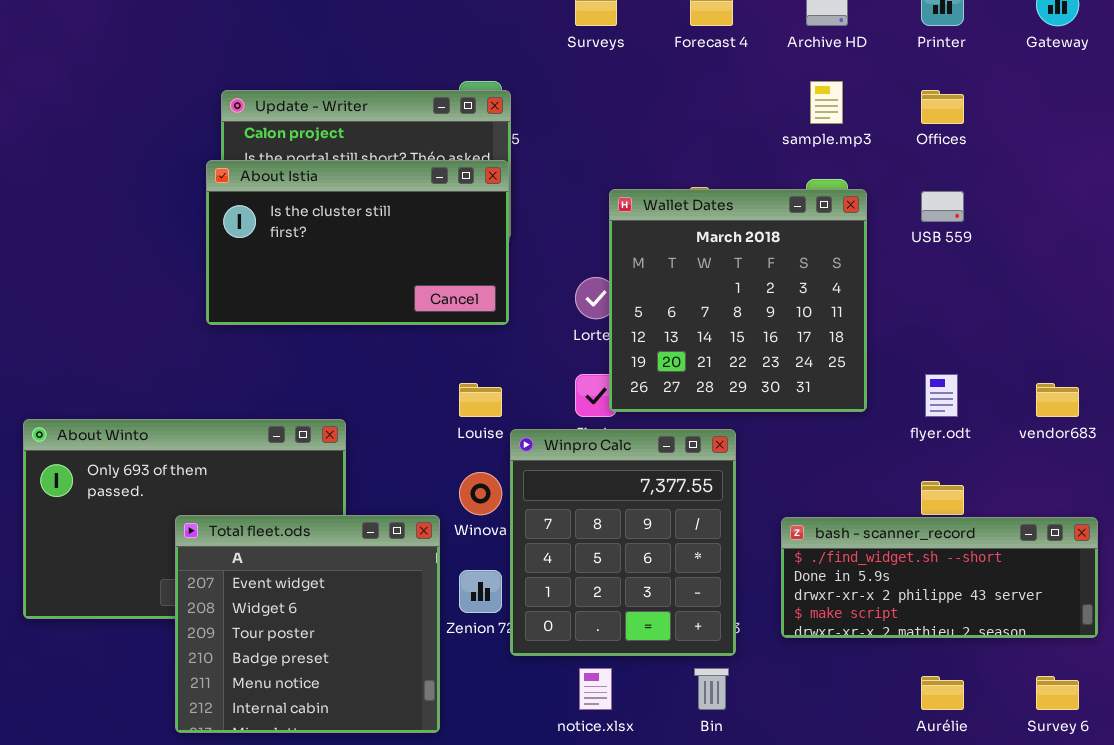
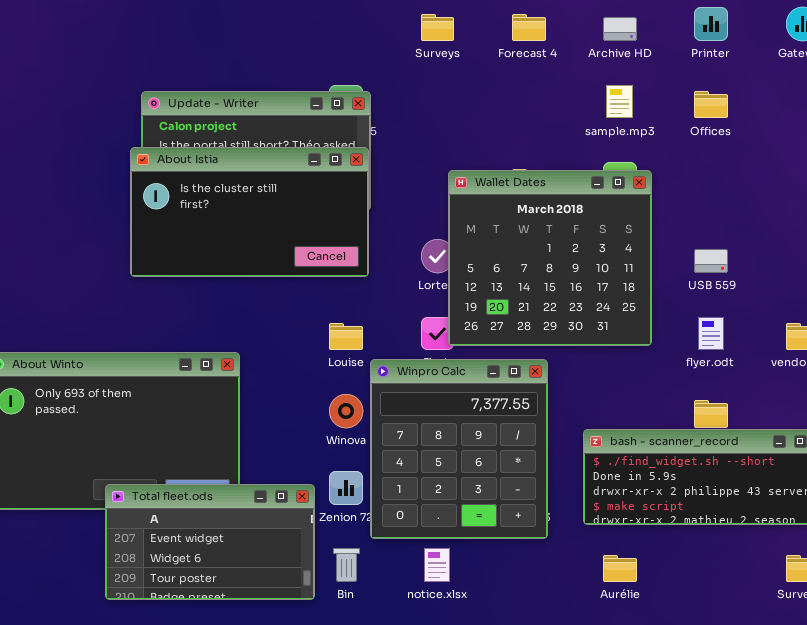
USB 559: [921,191,964,222] -> [694,249,728,273], moved
Total fleet.ods: [175,515,440,733] -> [105,484,315,600], resized
Bin: [694,668,729,710] -> [333,548,360,582], moved
Aurélie: [921,676,964,710] -> [603,555,637,582], moved

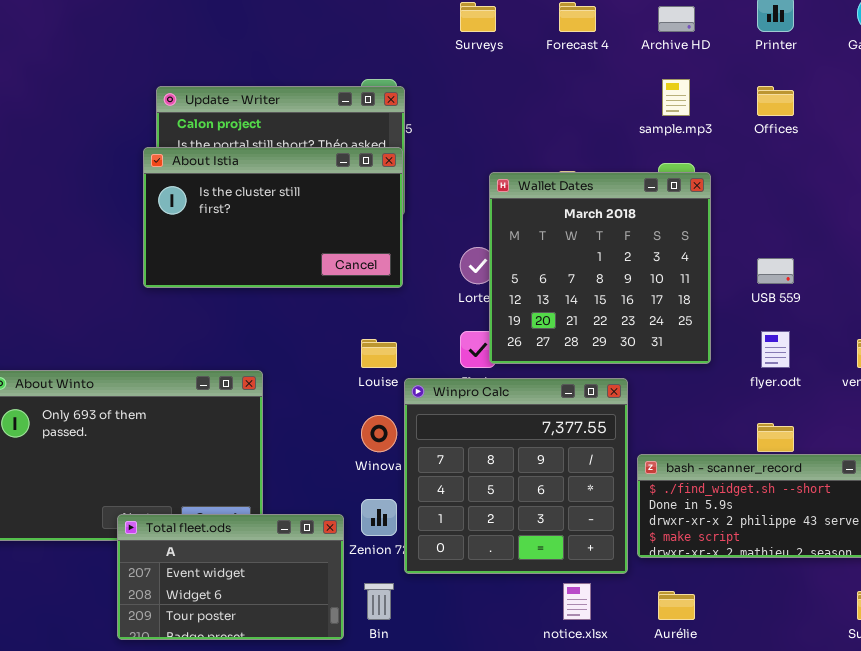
Winpro Calc: [370,359,548,539] -> [404,378,628,574], resized
notice.xlsx: [424,548,450,582] -> [563,583,591,620], moved

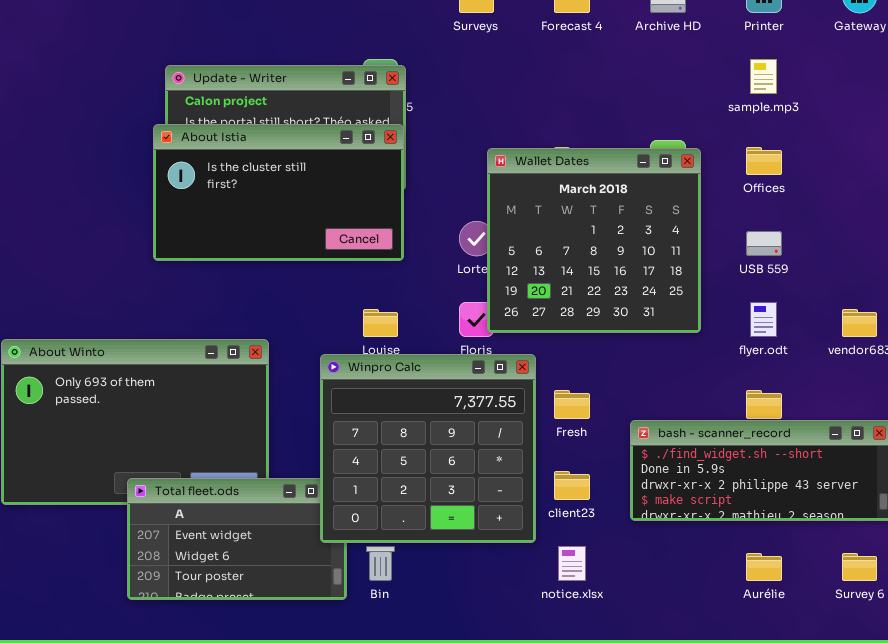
sample.mp3: [662,79,690,116] -> [750,59,777,94], moved
Offices: [757,86,794,116] -> [746,147,782,175], moved
Winpro Calc: [404,378,628,574] -> [320,354,536,543], moved
Aurélie: [658,591,695,620] -> [746,553,782,581], moved

